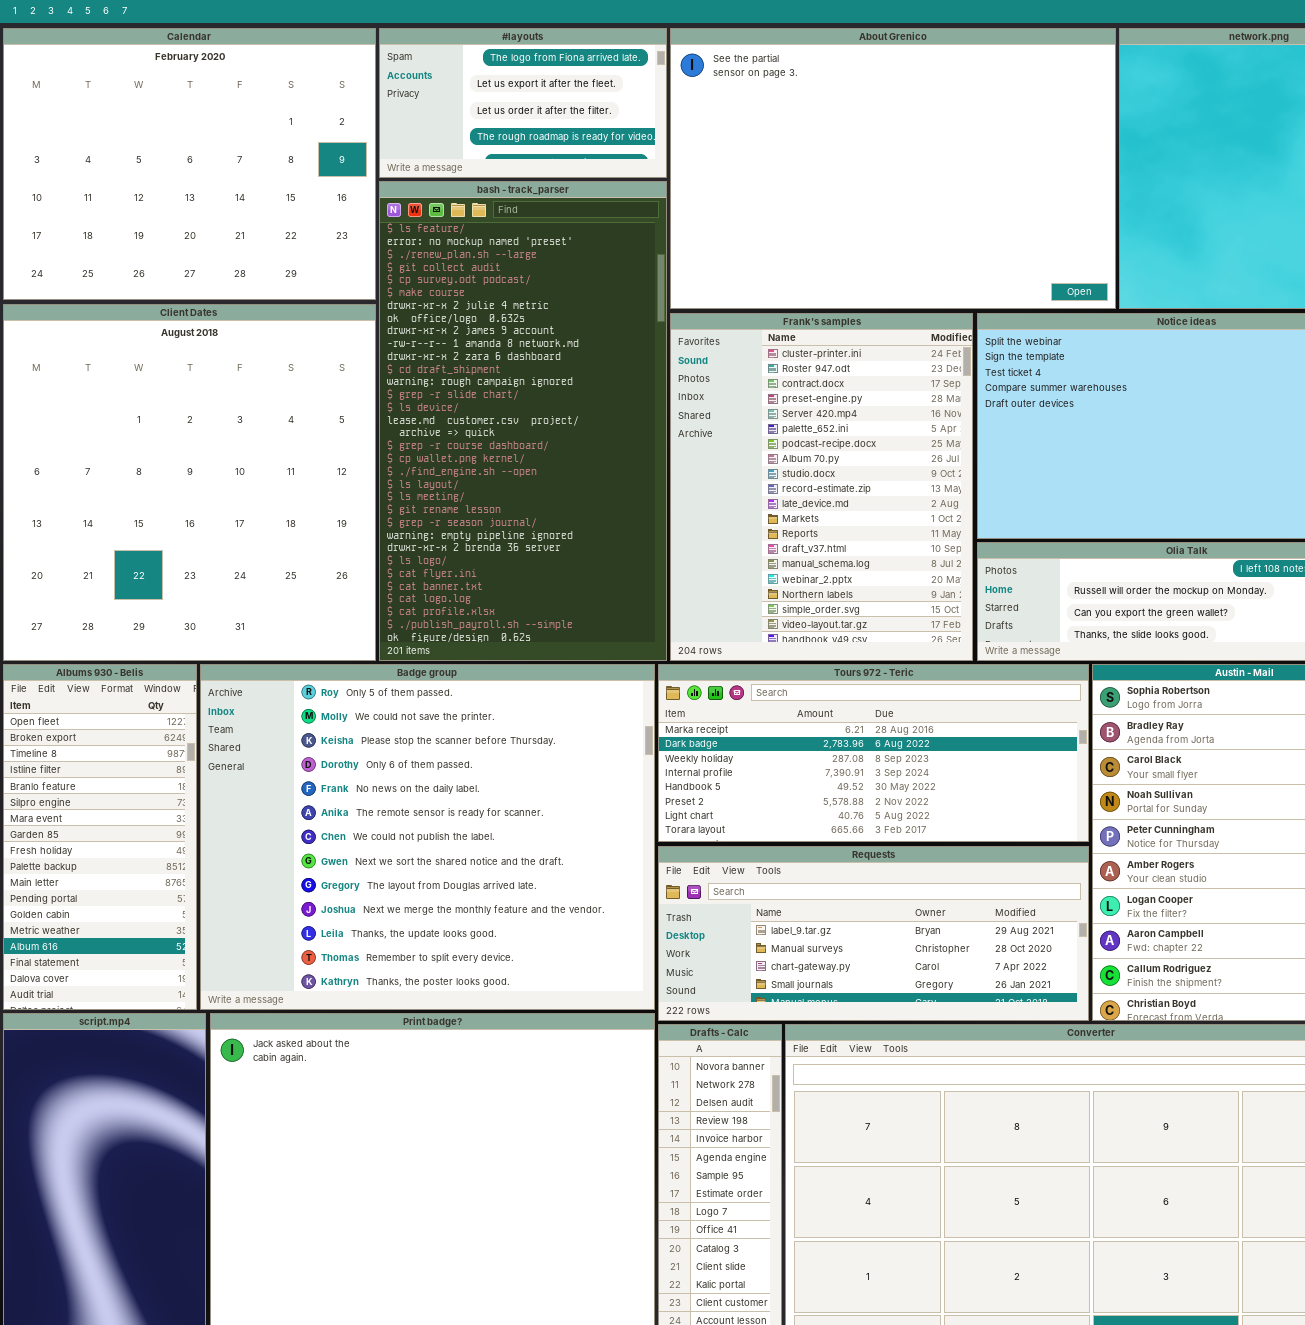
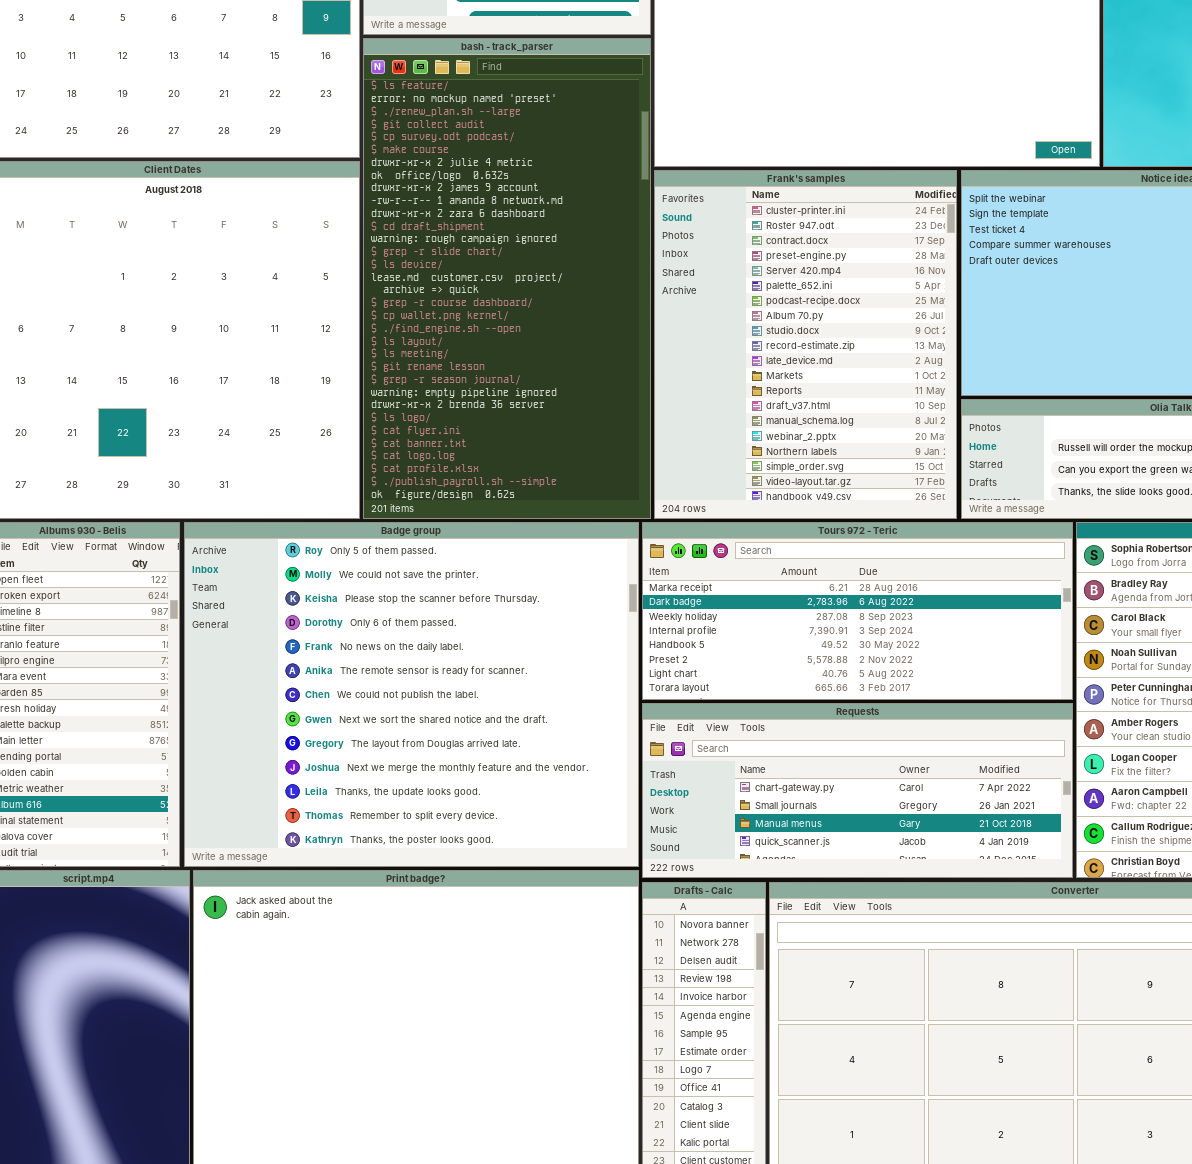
Requests: [658,846,1089,1021] -> [642,703,1073,878], scrolled down 2 rows

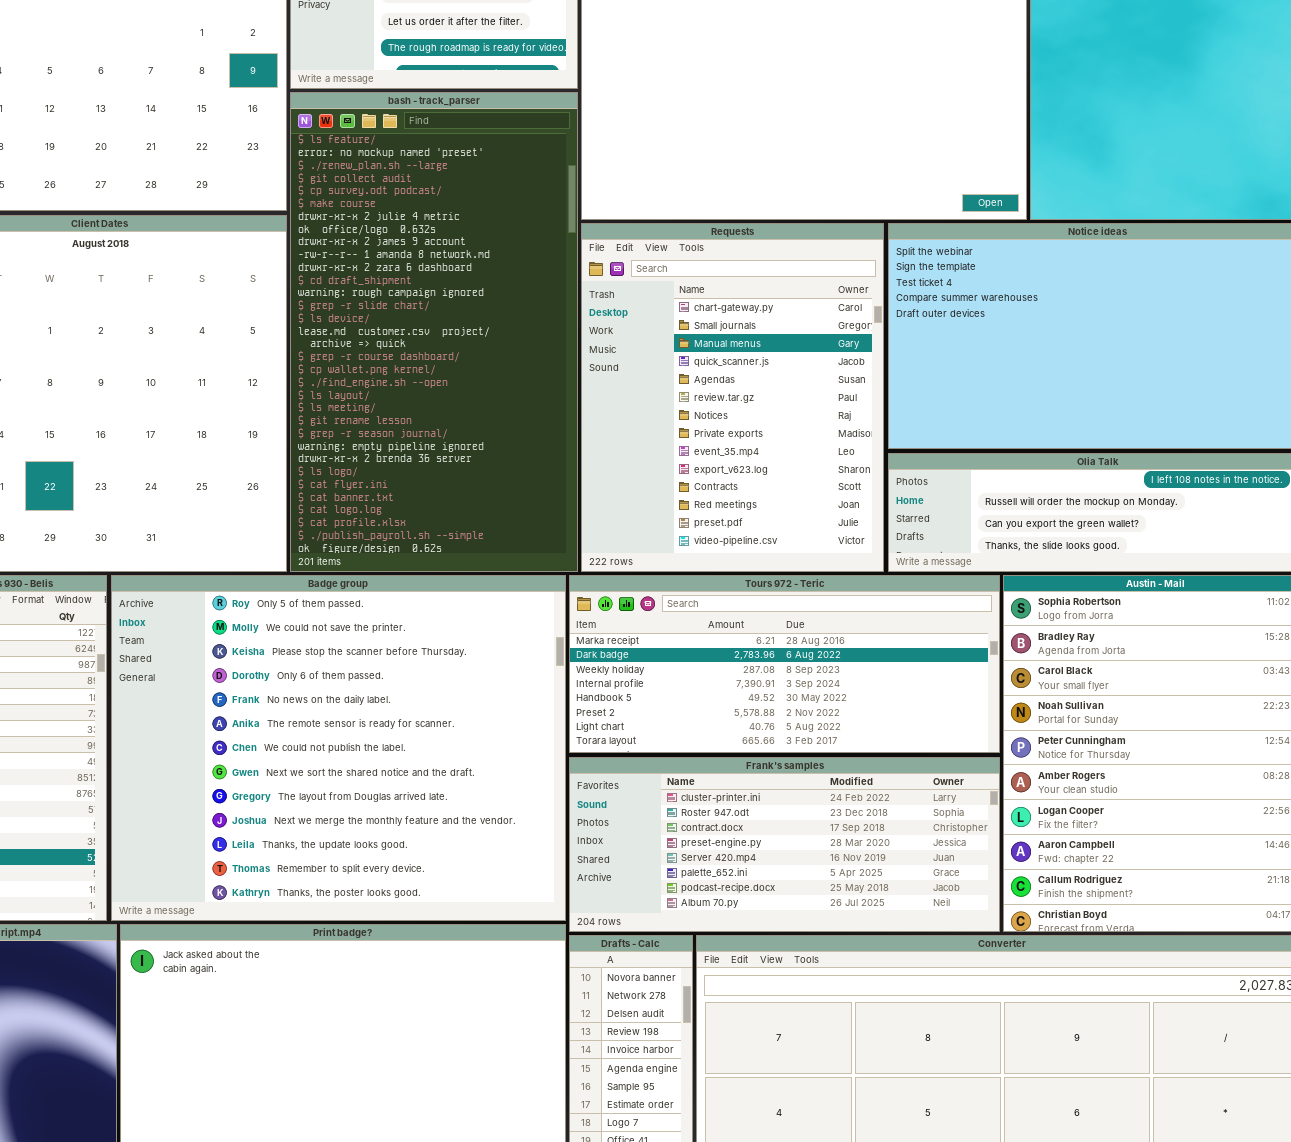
Frank's samples: [654,170,957,519] -> [569,757,1000,932], moved, resized
Requests: [642,703,1073,878] -> [581,223,884,572], moved, resized

